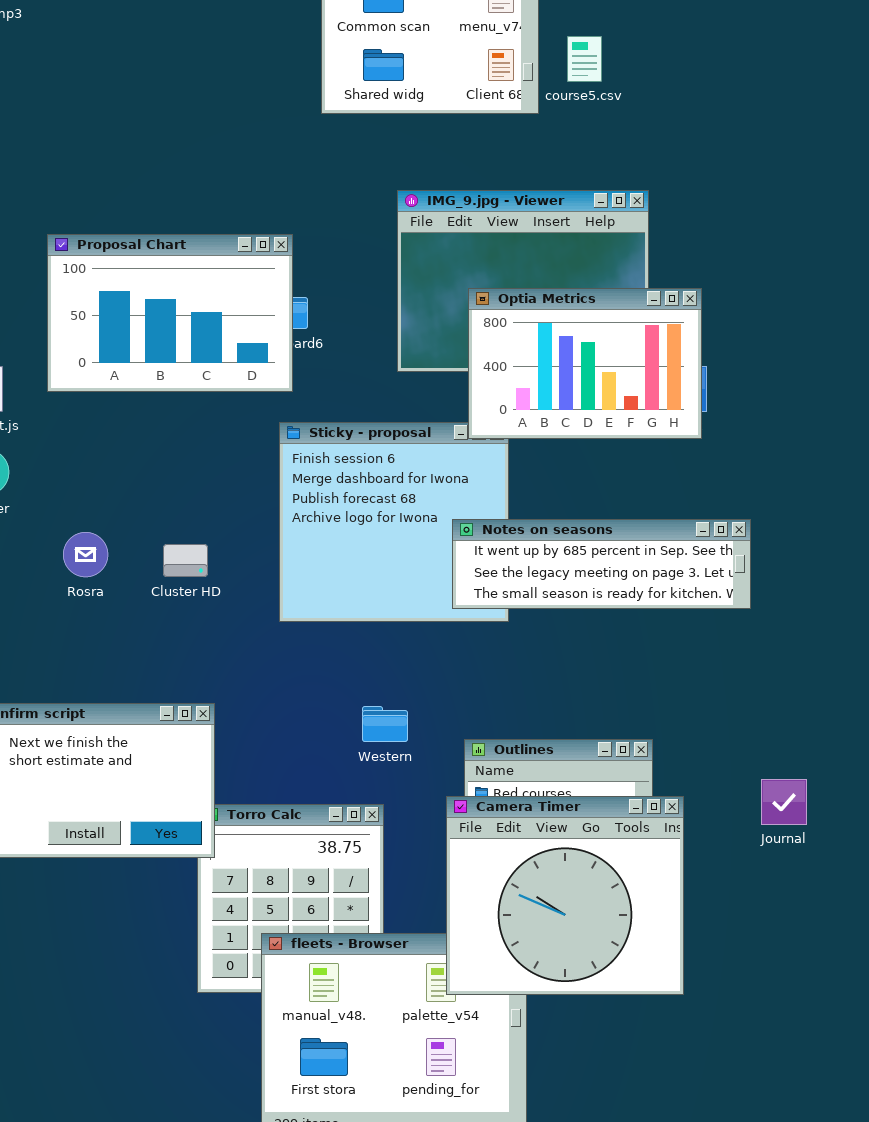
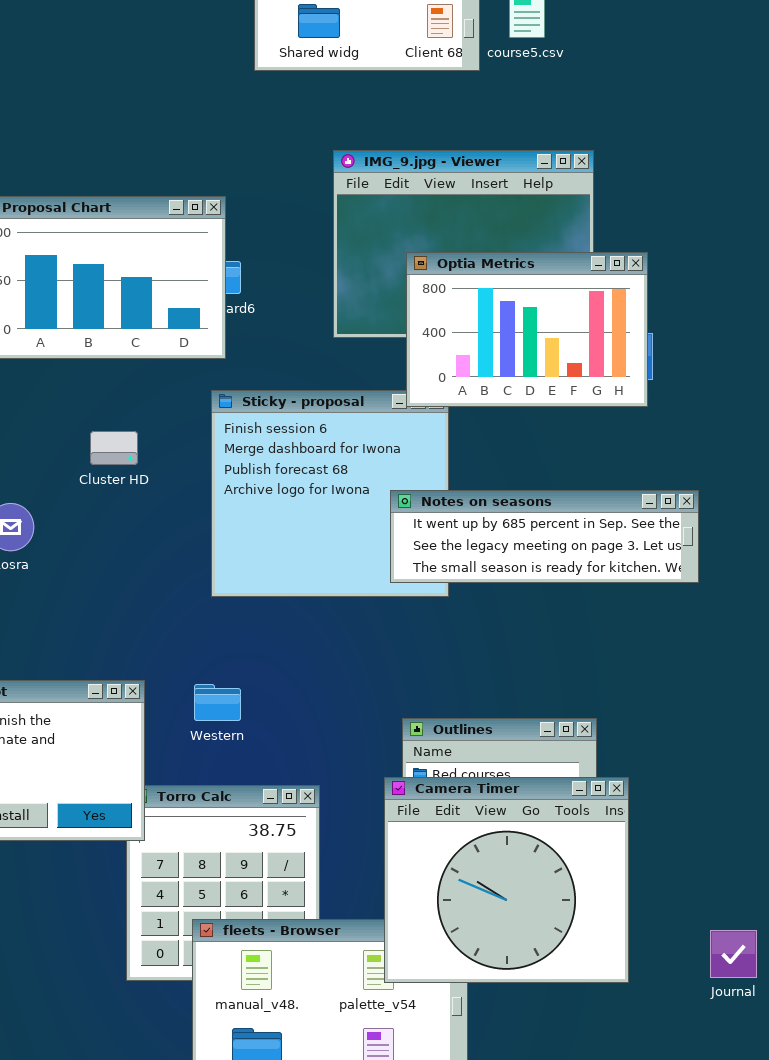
Cluster HD: [163,544,208,577] -> [90,431,138,465], moved
Western: [362,706,408,742] -> [194,684,241,721], moved
Journal: [761,779,807,825] -> [710,930,757,978], moved

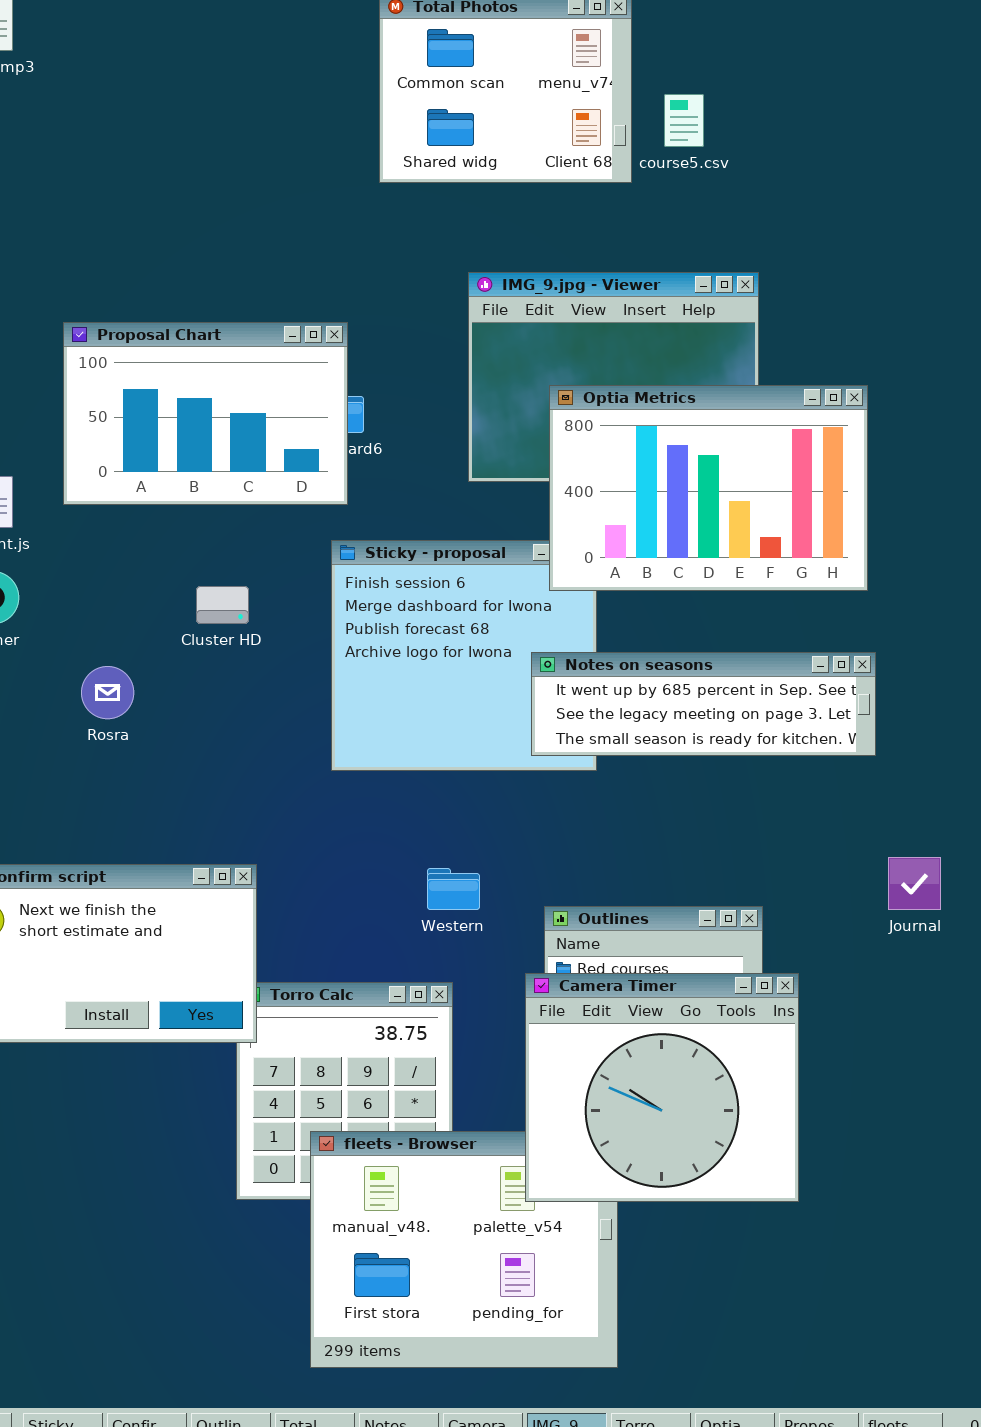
Optia Metrics: [406,252,648,407] -> [549,385,868,591], resized
Western: [194,684,241,721] -> [427,868,480,910], moved
Journal: [710,930,757,978] -> [888,857,941,910], moved

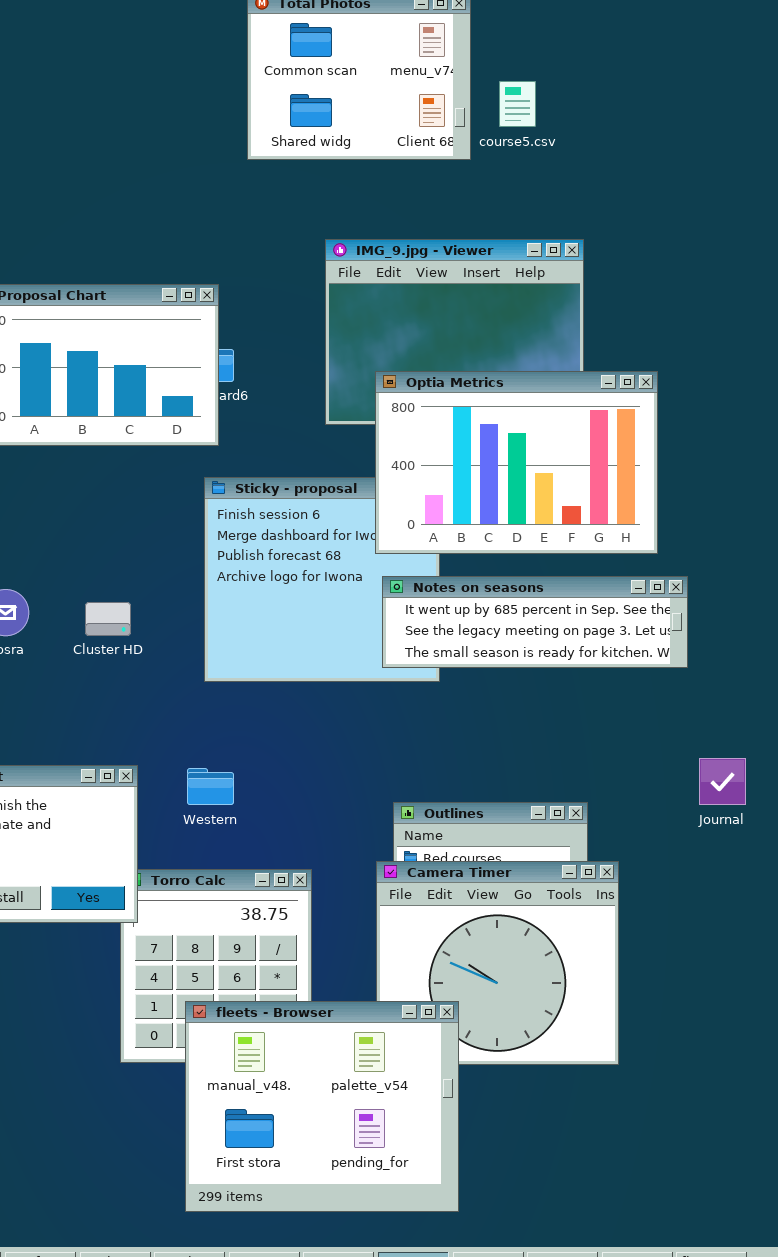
Optia Metrics: [549,385,868,591] -> [375,371,658,554], moved
Cluster HD: [196,586,249,624] -> [85,602,131,636], moved
Western: [427,868,480,910] -> [187,768,234,805], moved
fleets - Browser: [310,1131,618,1368] -> [185,1001,459,1212], raised

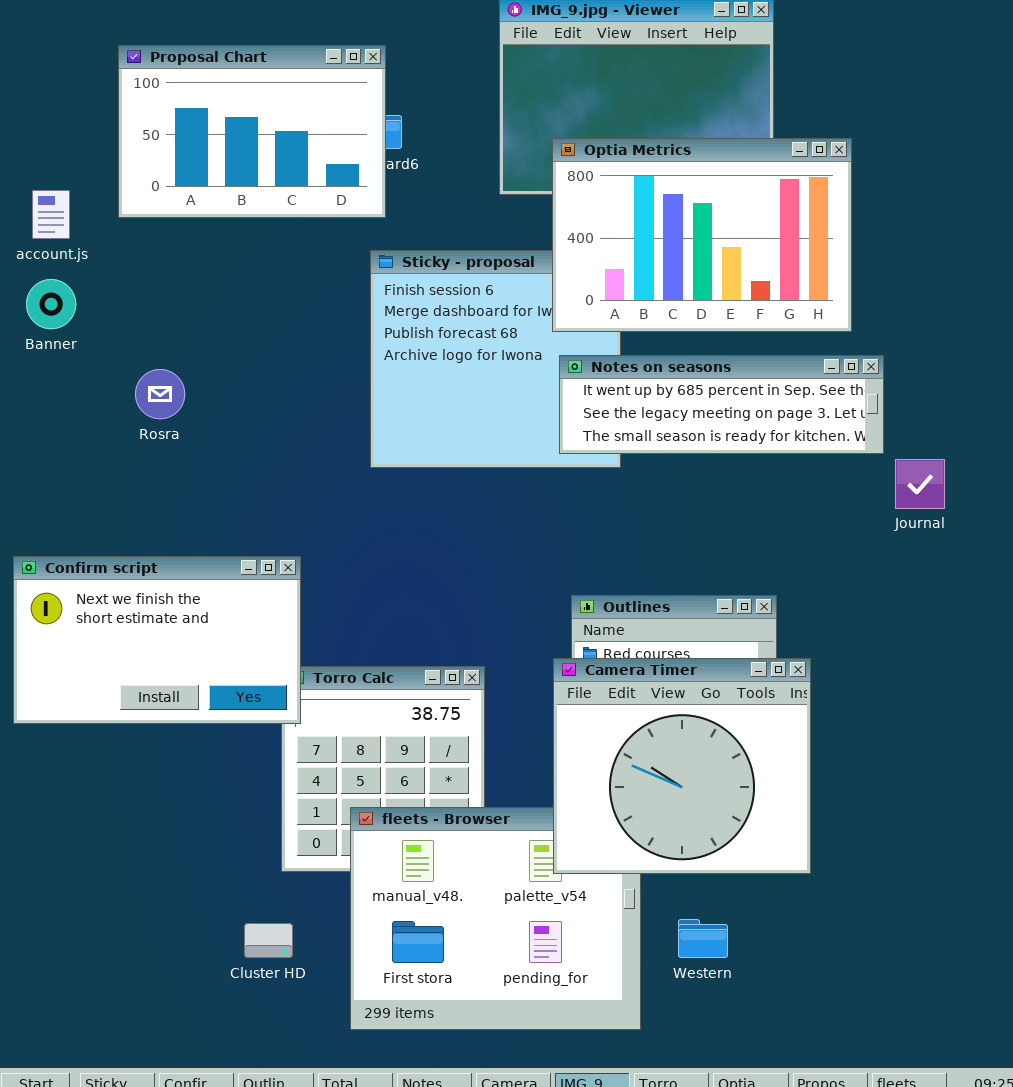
Cluster HD: [85,602,131,636] -> [244,923,293,958], moved
Journal: [699,758,746,805] -> [895,459,945,509], moved
Western: [187,768,234,805] -> [678,919,728,958], moved
Camera Timer: [376,861,619,1065] -> [553,658,811,874], raised

